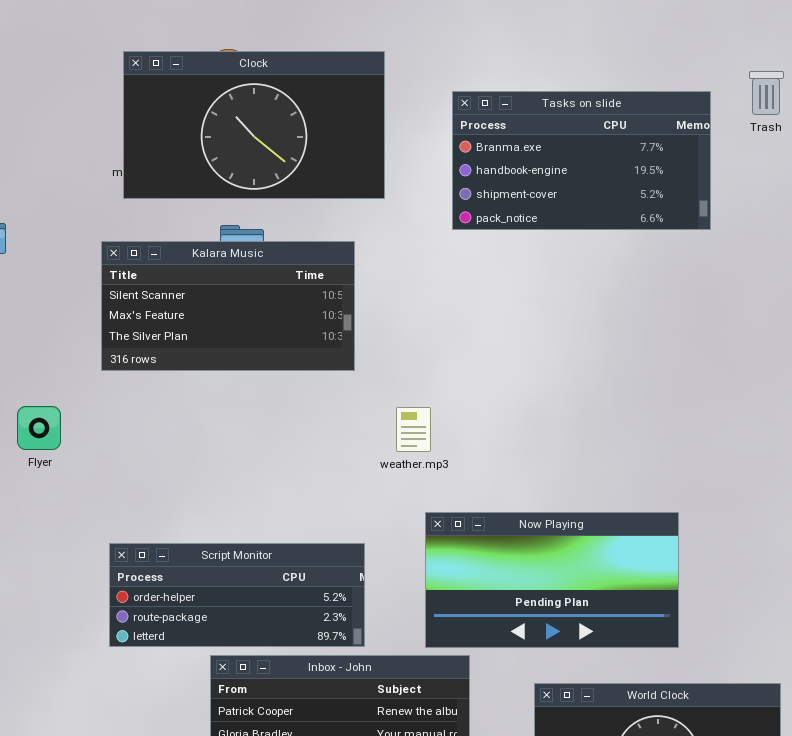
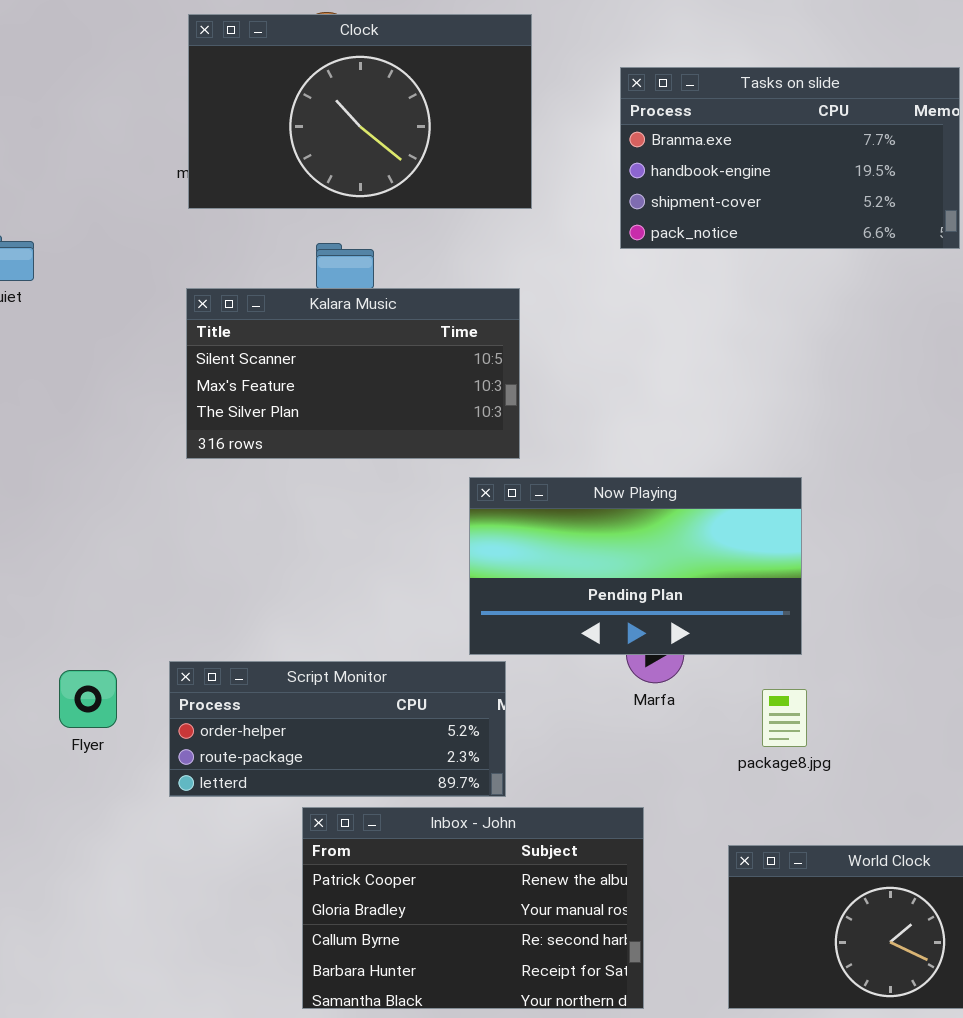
Kalara Music: [101,241,355,371] -> [186,288,520,459], moved
Flyer: [17,406,61,450] -> [59,670,117,728], moved
Now Playing: [425,512,679,648] -> [469,477,802,655], moved

